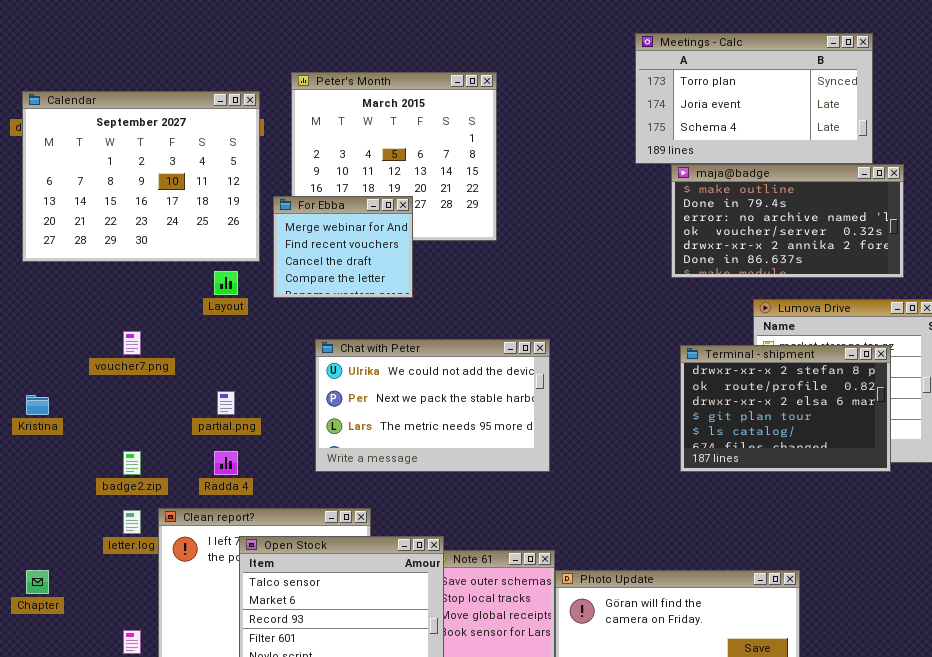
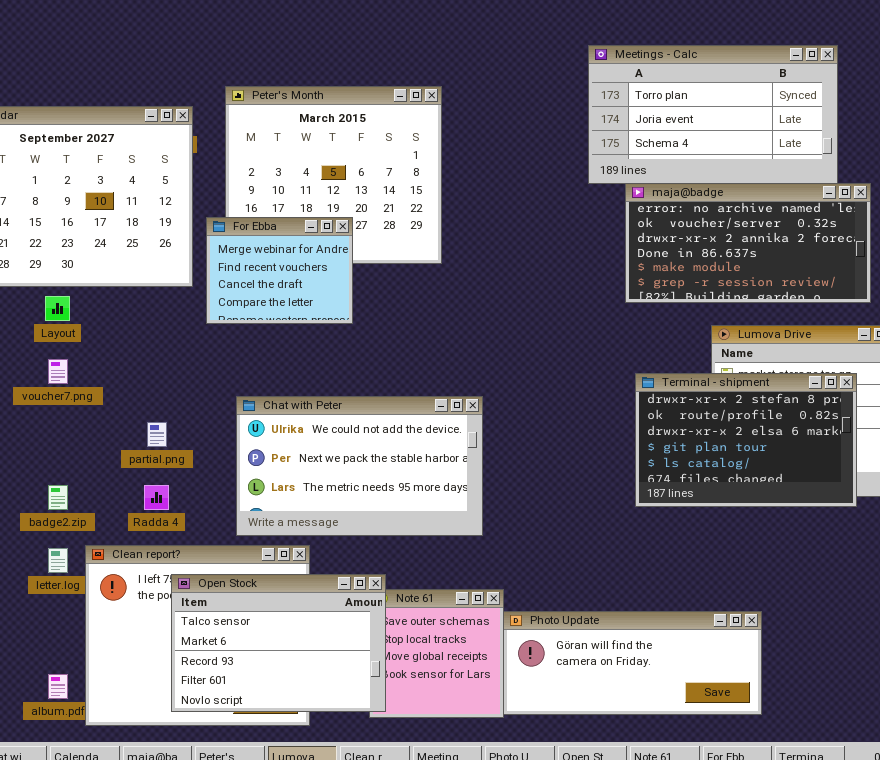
maja@badge: [671,164,904,278] -> [625,183,871,303], scrolled down 2 rows
Layout: [214,271,238,295] -> [45,296,70,321], moved
Chat with Peter: [315,339,550,472] -> [236,396,483,536], moved

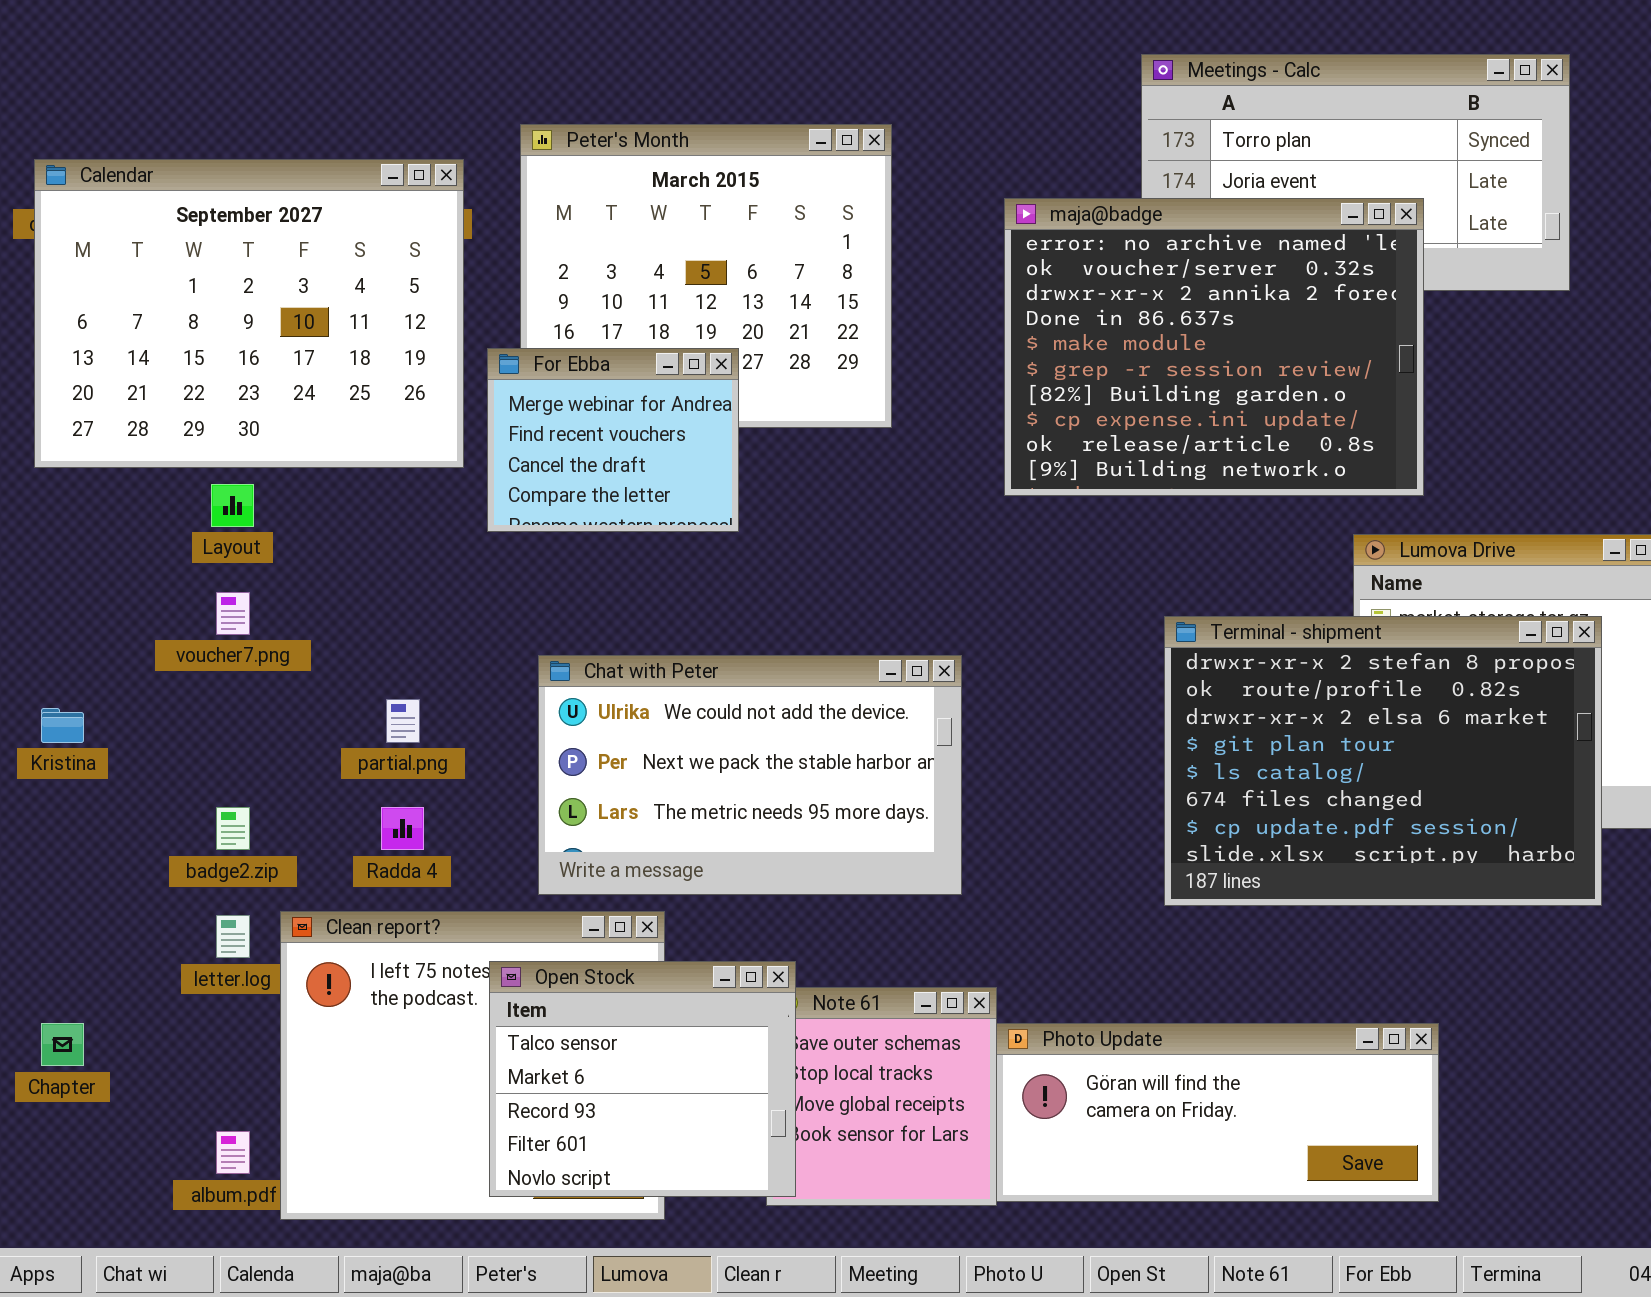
maja@badge: [625,183,871,303] -> [1004,198,1424,496], moved, resized
Terminal - shipment: [635,373,857,507] -> [1164,616,1602,906], resized
Open Stock: [171,574,386,712] -> [489,961,796,1197], resized

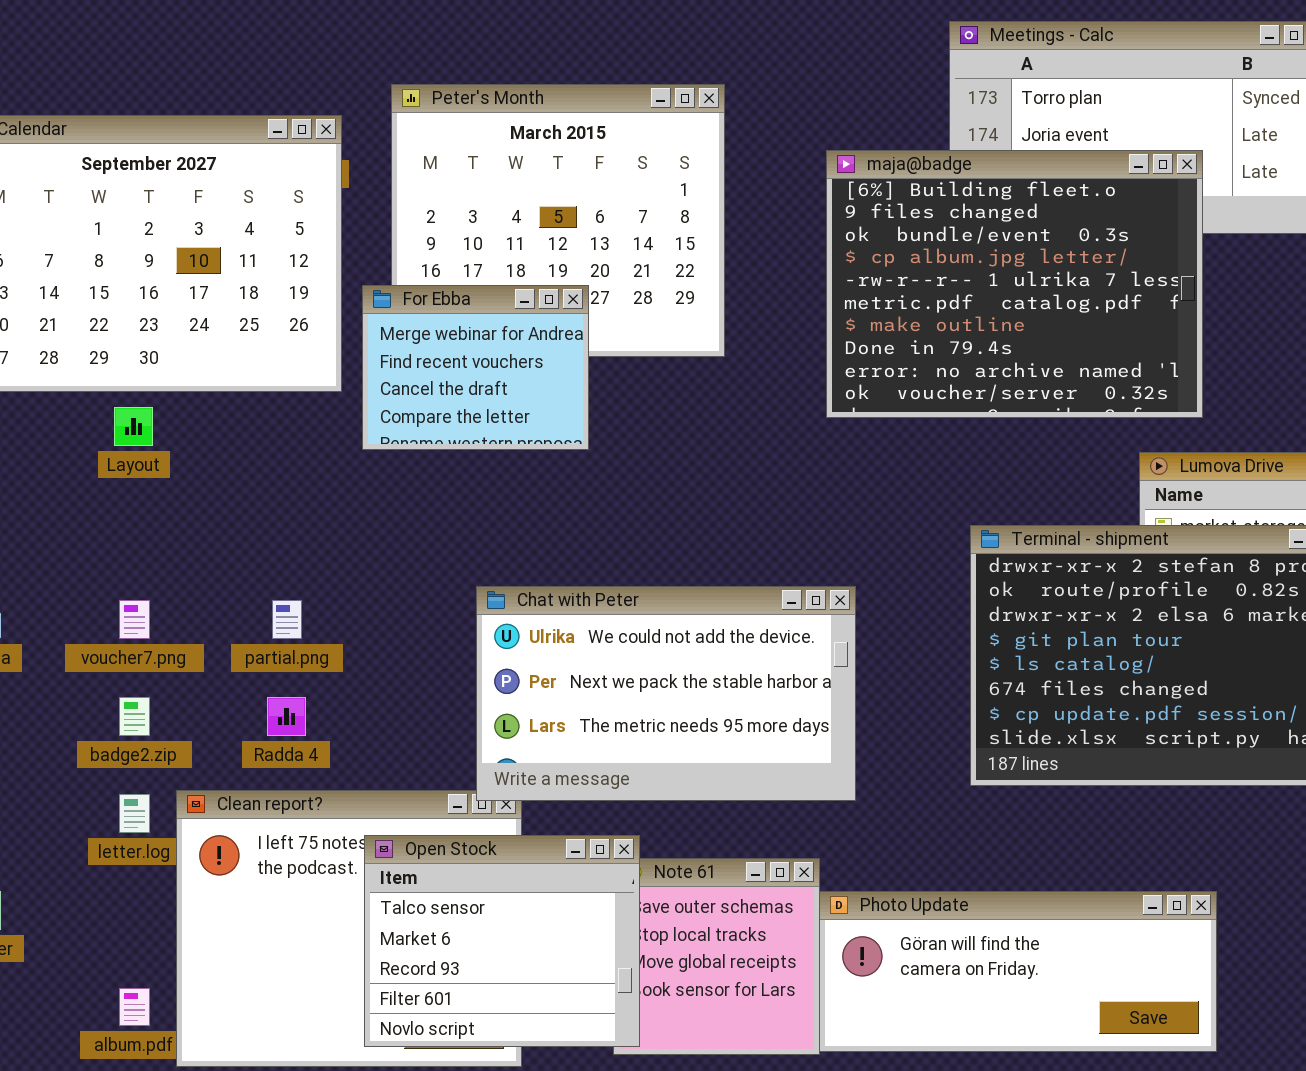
maja@badge: [1004,198,1424,496] -> [826,150,1203,418], scrolled up 8 rows
voucher7.png: [216,592,250,635] -> [119,600,150,639], moved
Chat with Peter: [538,655,962,895] -> [476,586,856,801], moved

